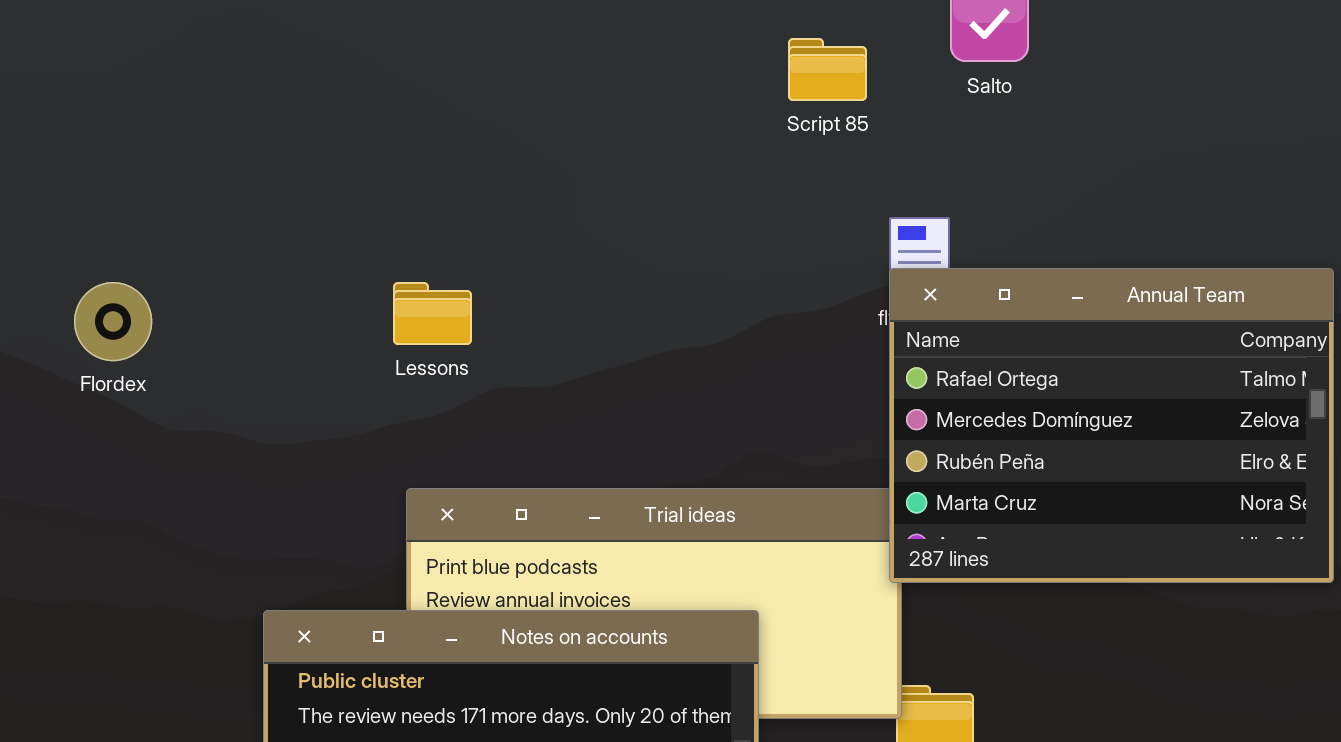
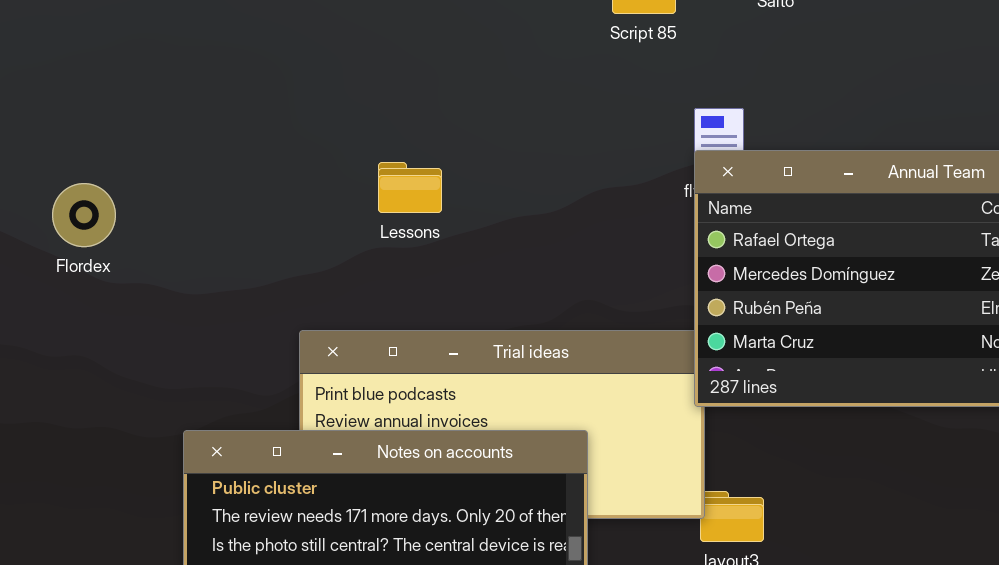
Flordex: [74,282,152,361] -> [52,183,116,247], moved
Lessons: [393,282,472,345] -> [378,162,442,213], moved

